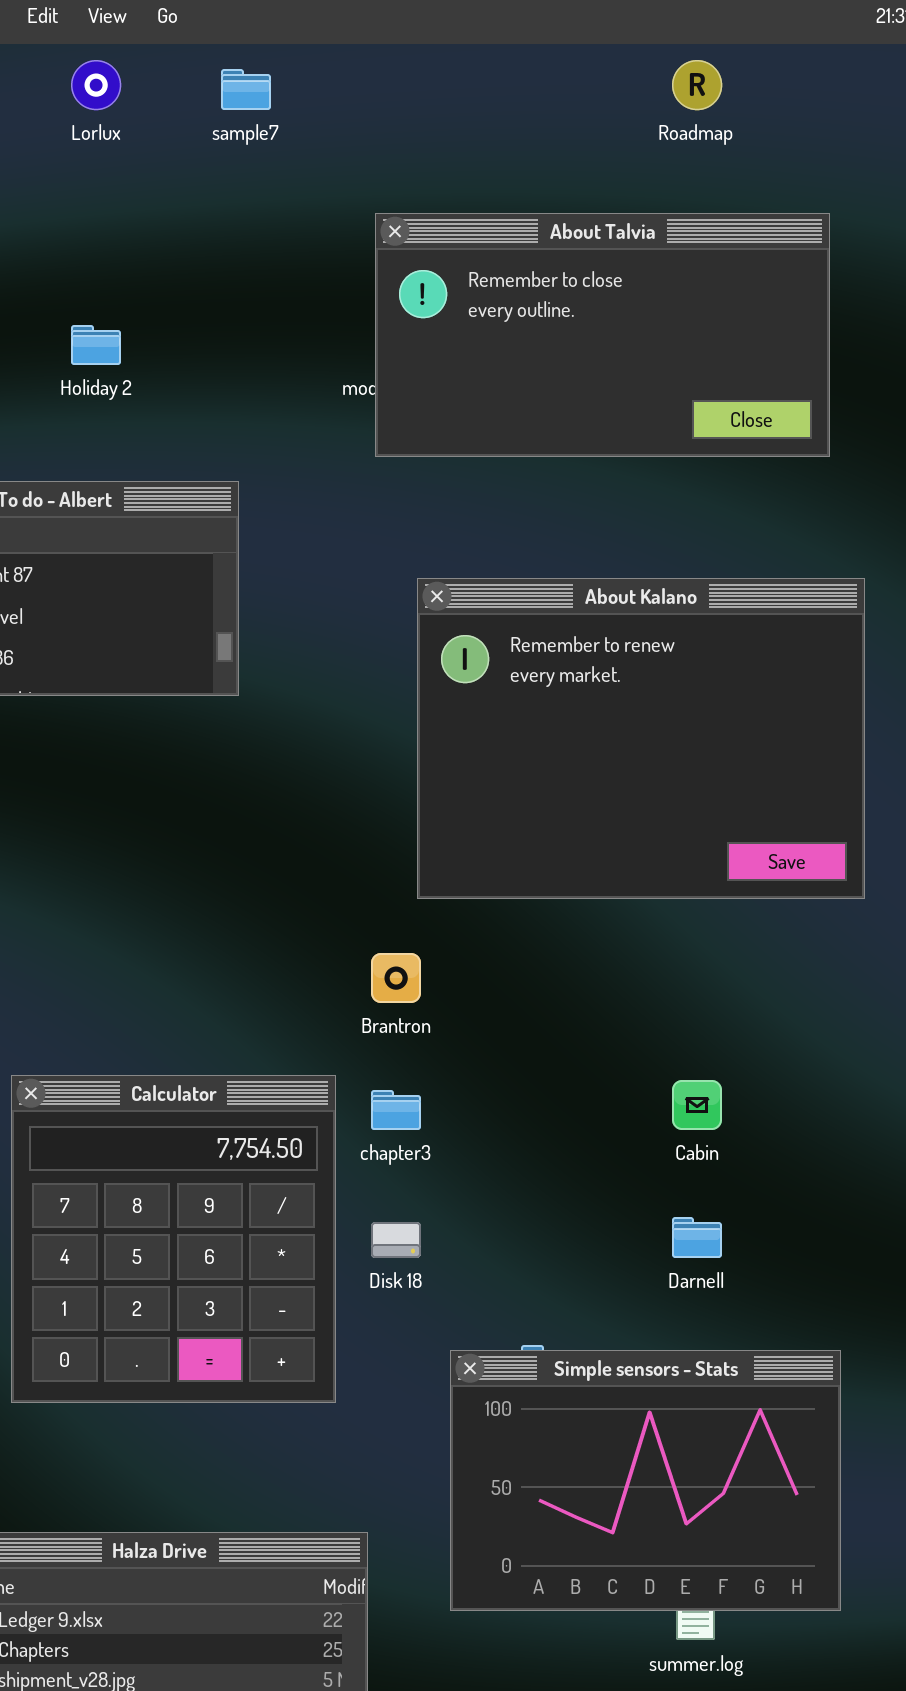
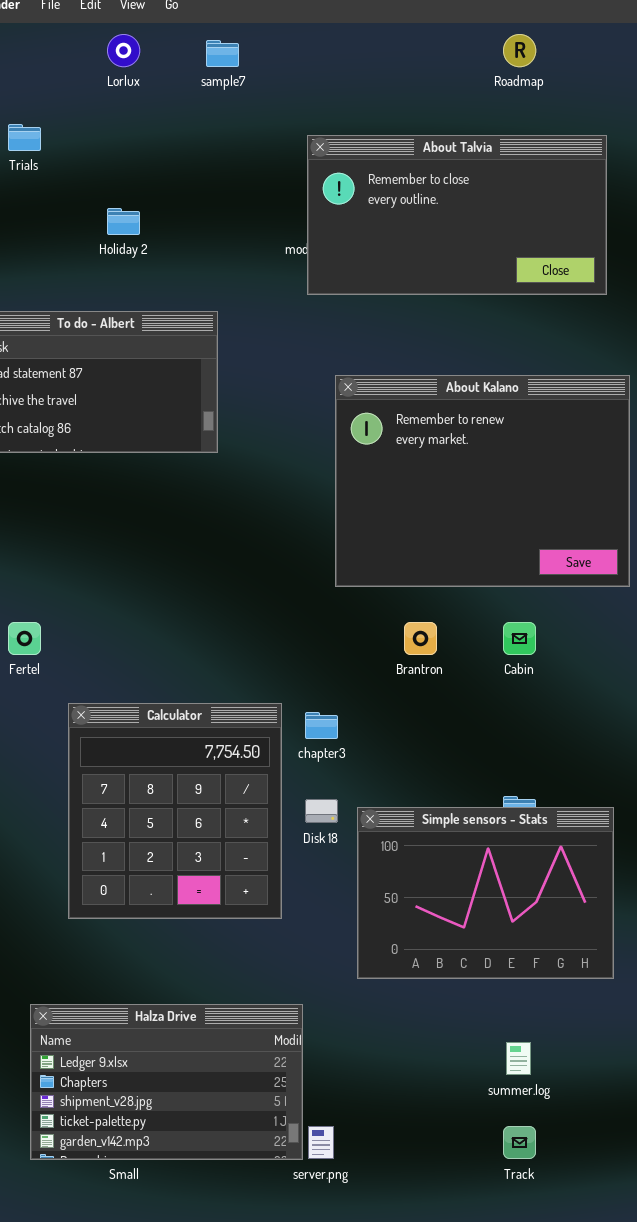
Brantron: [371,953,421,1003] -> [404,622,437,655], moved
Cabin: [672,1080,722,1130] -> [503,622,536,655], moved
Simple sensors - Stats: [450,1350,841,1611] -> [357,807,614,979], moved

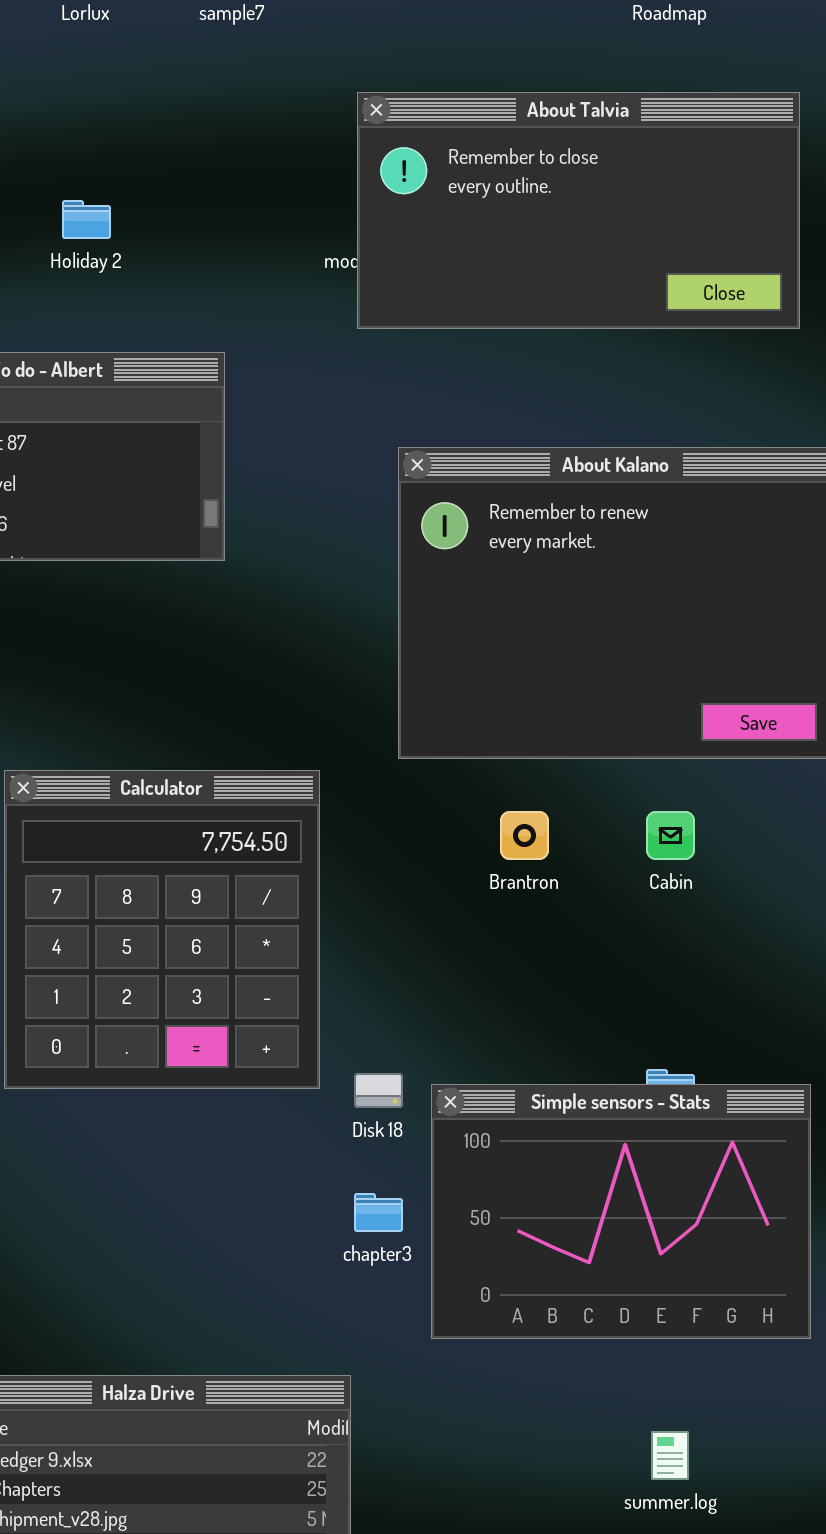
Calculator: [68,703,282,919] -> [4,770,320,1089], moved
chapter3: [305,712,338,739] -> [354,1193,403,1232], moved

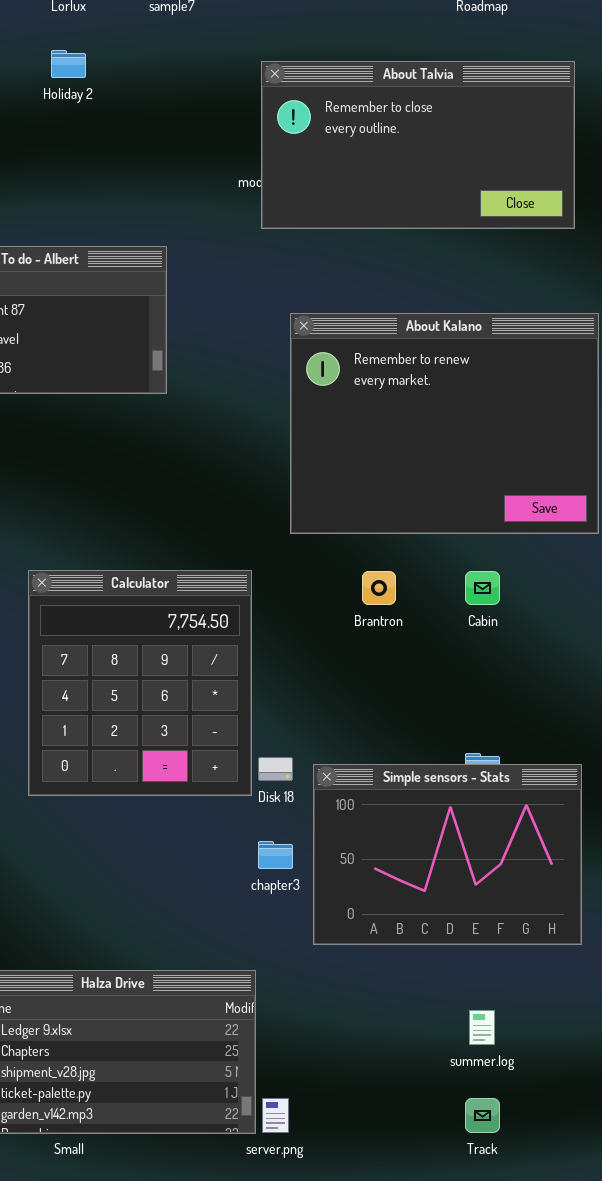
Holiday 2: [62,200,111,239] -> [51,50,86,78], moved
Calculator: [4,770,320,1089] -> [28,570,252,796], moved

